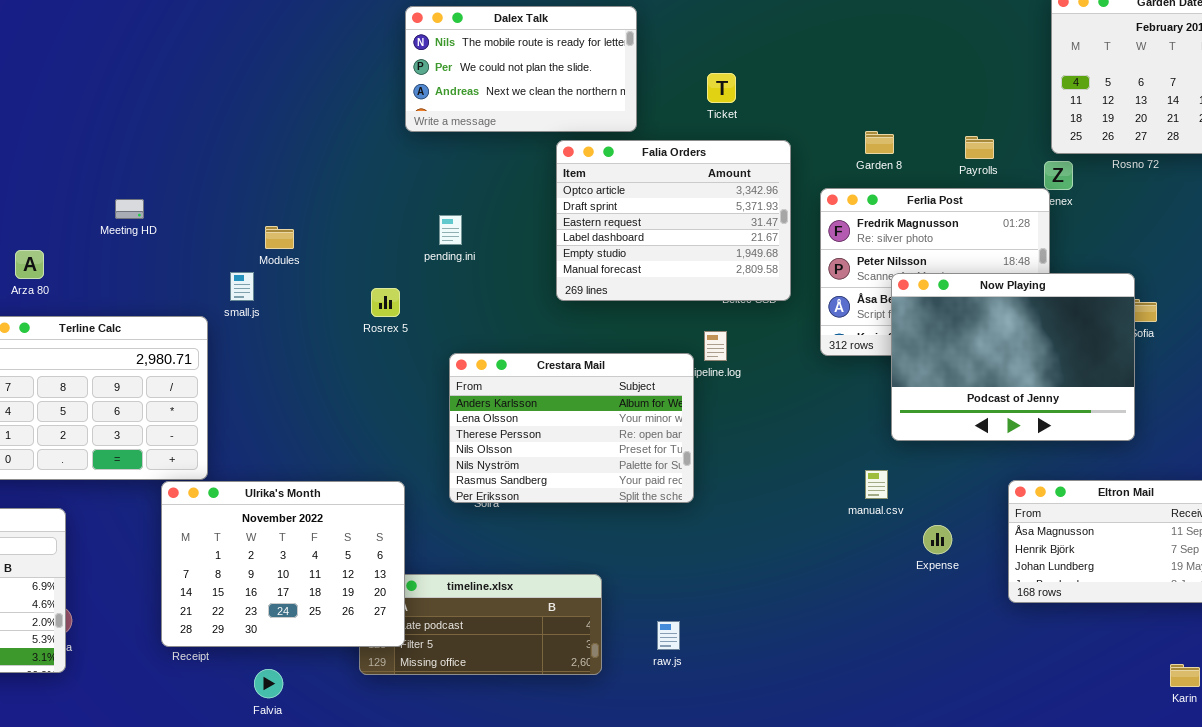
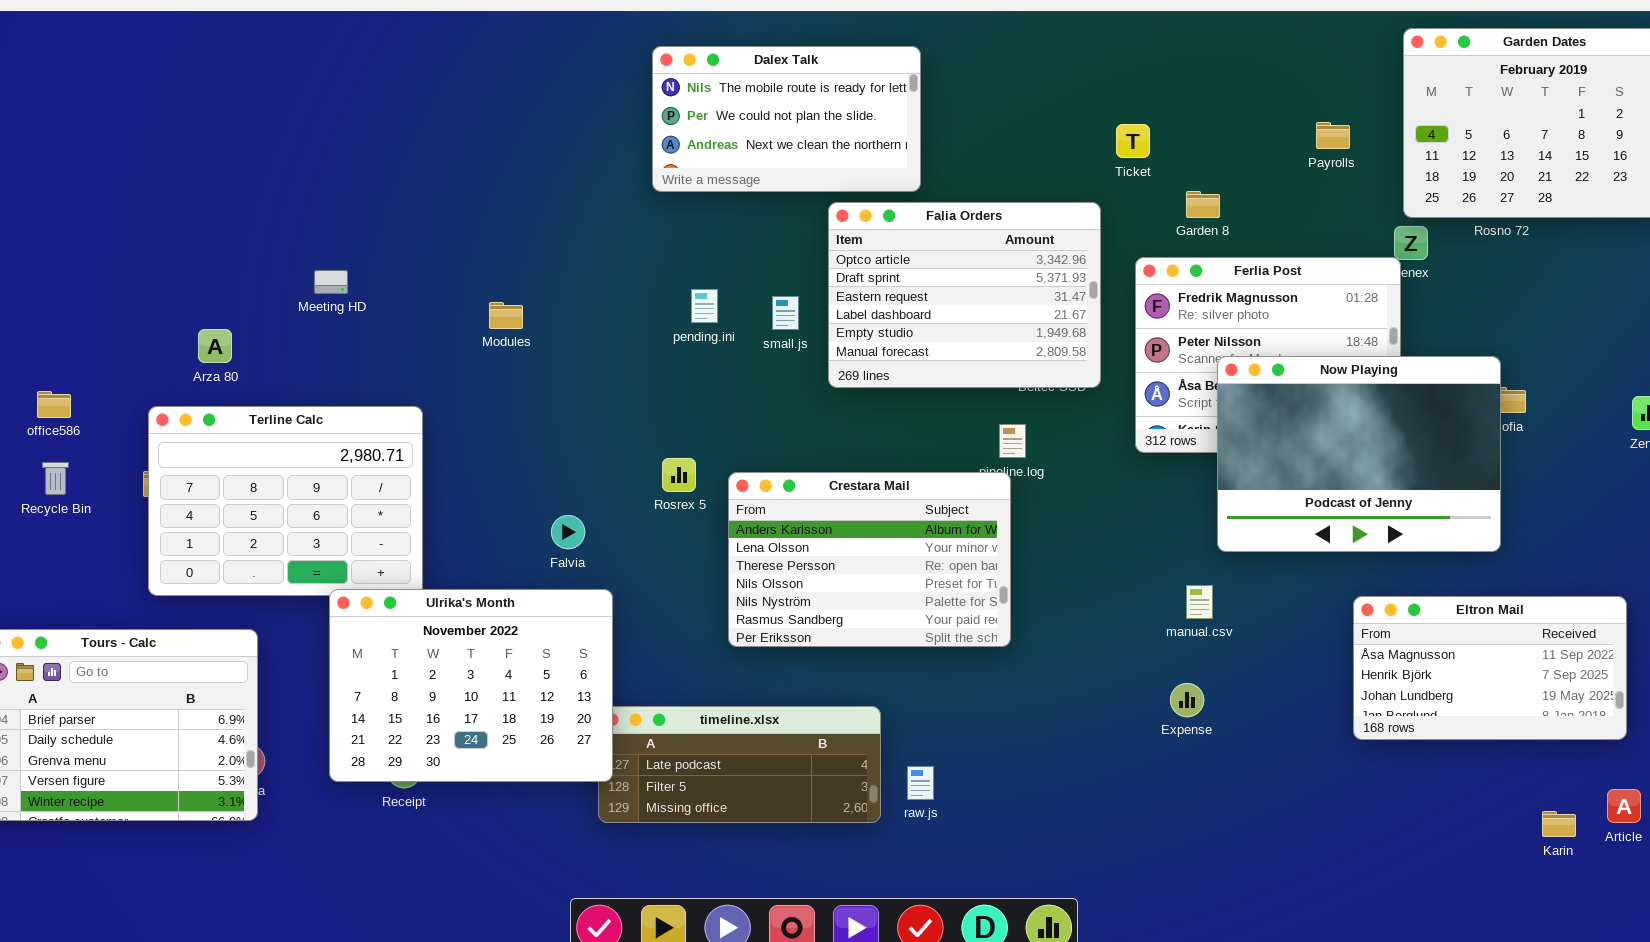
Ticket: [707,73,736,103] -> [1116,124,1150,158], moved
Payrolls: [965,136,994,159] -> [1316,122,1350,149], moved
small.js: [230,272,254,301] -> [772,296,799,330], moved
Rosrex 5: [371,288,400,317] -> [662,458,696,492], moved
Crestara Mail: [449,353,694,503] -> [728,472,1011,647], moved
Ulrika's Month: [161,481,405,647] -> [329,589,613,782], moved
Expense: [923,525,952,554] -> [1170,683,1204,717], moved
raw.js: [657,621,680,650] -> [907,766,934,800], moved
Falvia: [254,669,283,698] -> [551,515,585,549], moved

